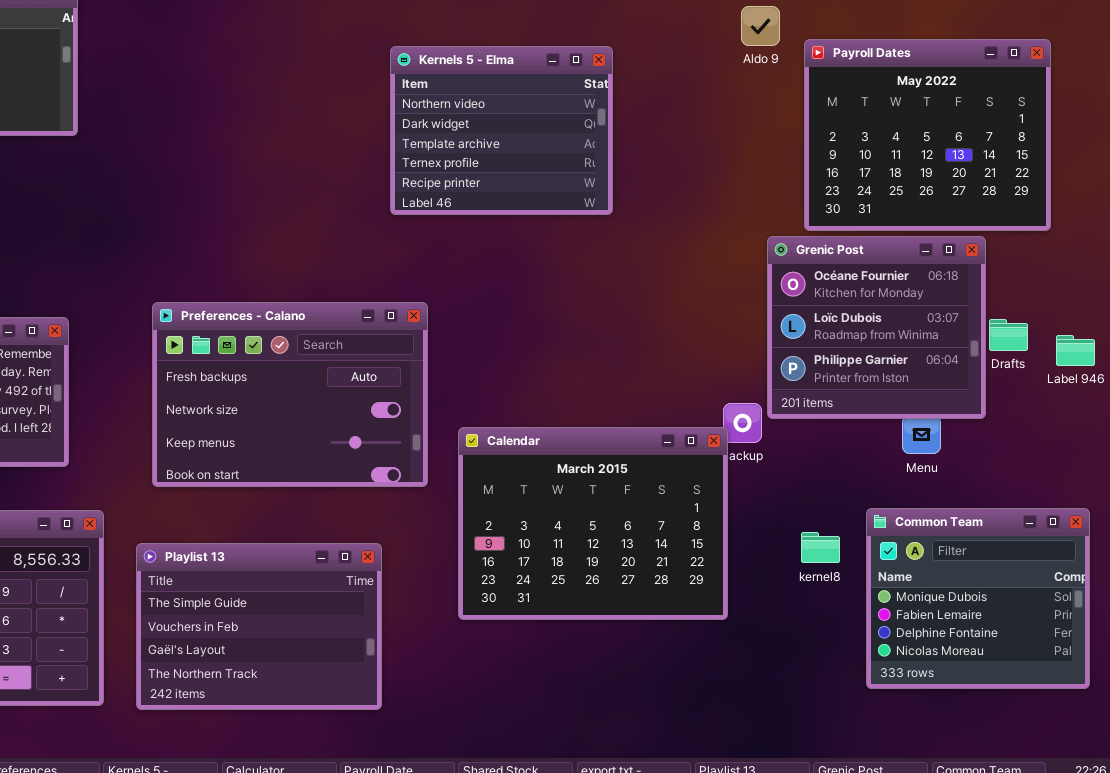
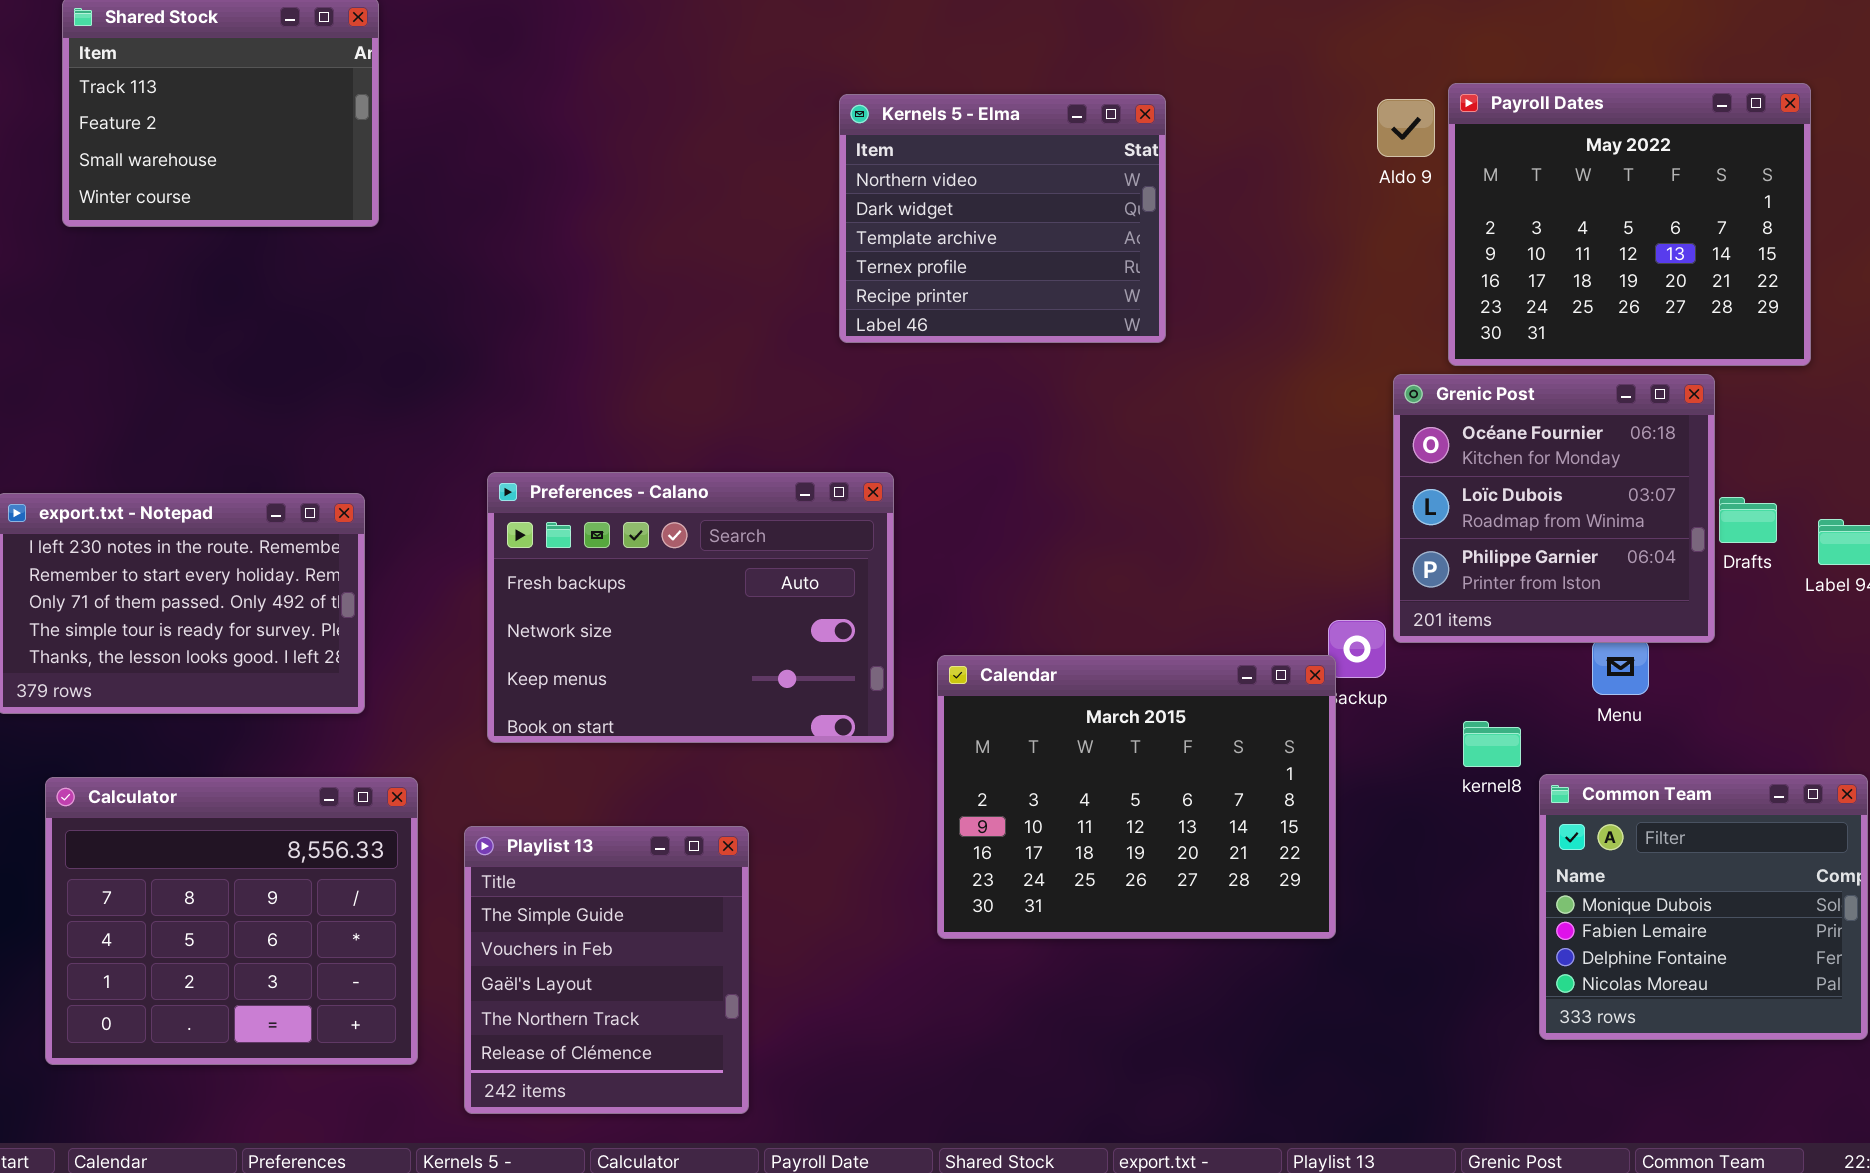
Aldo 9: [741,6,780,46] -> [1377,99,1435,157], moved
kernel8: [801,532,840,563] -> [1463,721,1521,767], moved
Playlist 13: [136,543,382,710] -> [464,826,749,1114], resized

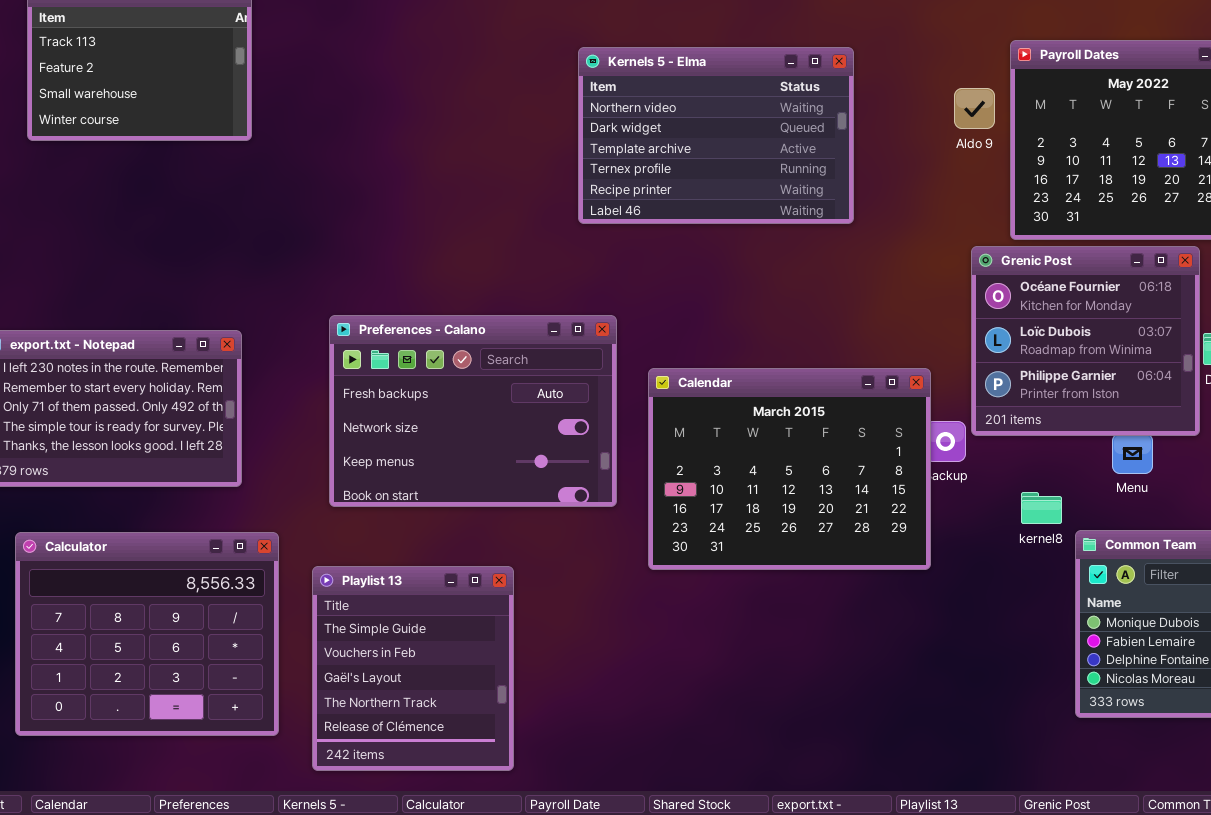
Kernels 5 - Elma: [839,94,1166,343] -> [578,47,854,224], resized
Aldo 9: [1377,99,1435,157] -> [954,88,995,129], moved
Calendar: [937,655,1336,939] -> [648,368,931,570], moved

